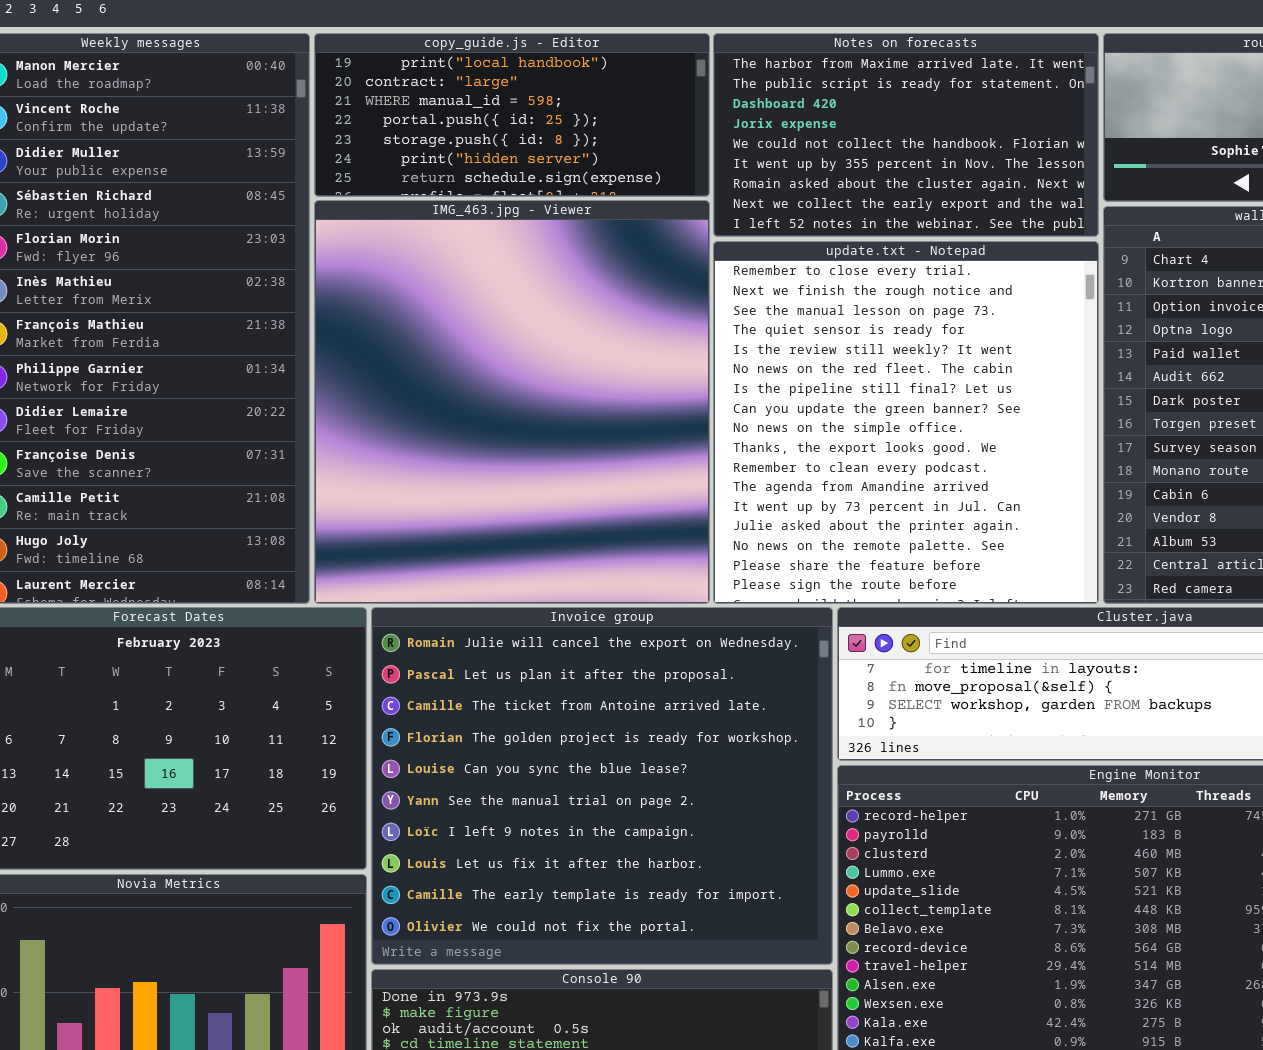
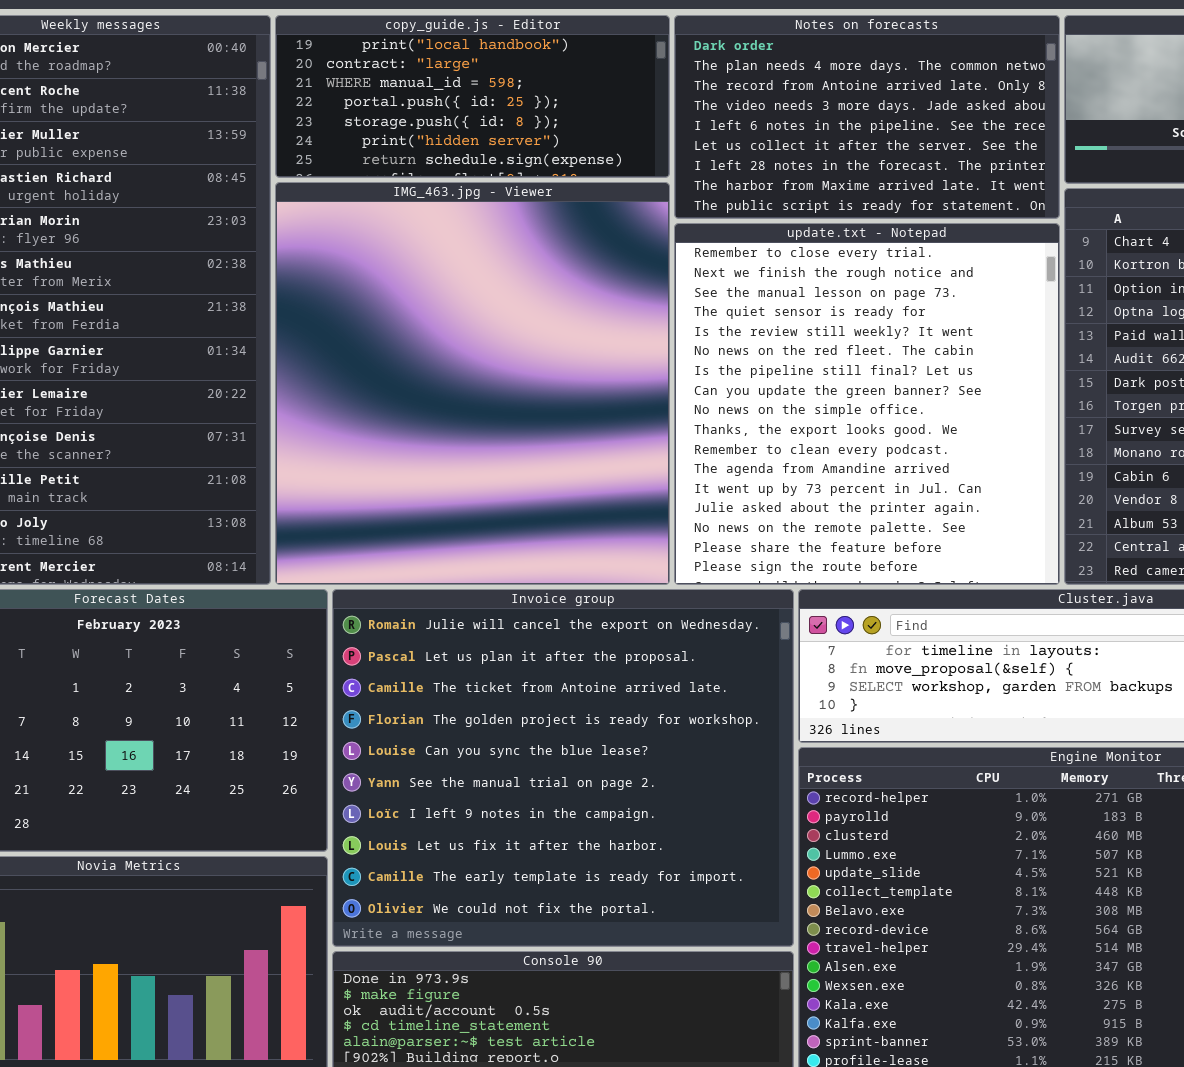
Notes on forecasts: [713,33,1099,237] -> [674,15,1060,219], scrolled up 7 rows

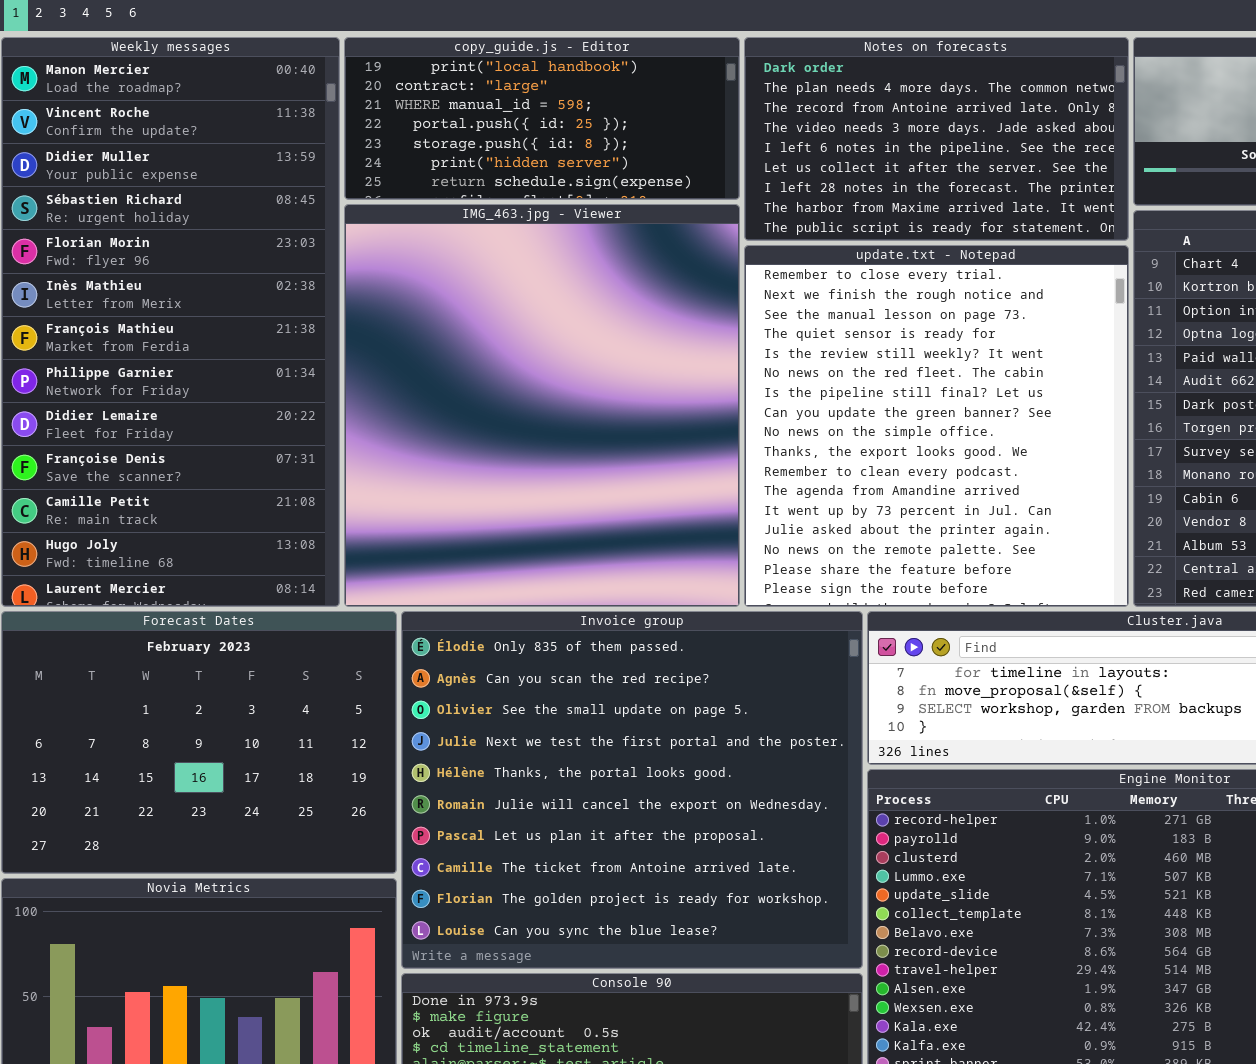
Invoice group: [332,589,794,947] -> [401,611,863,969], scrolled up 5 rows

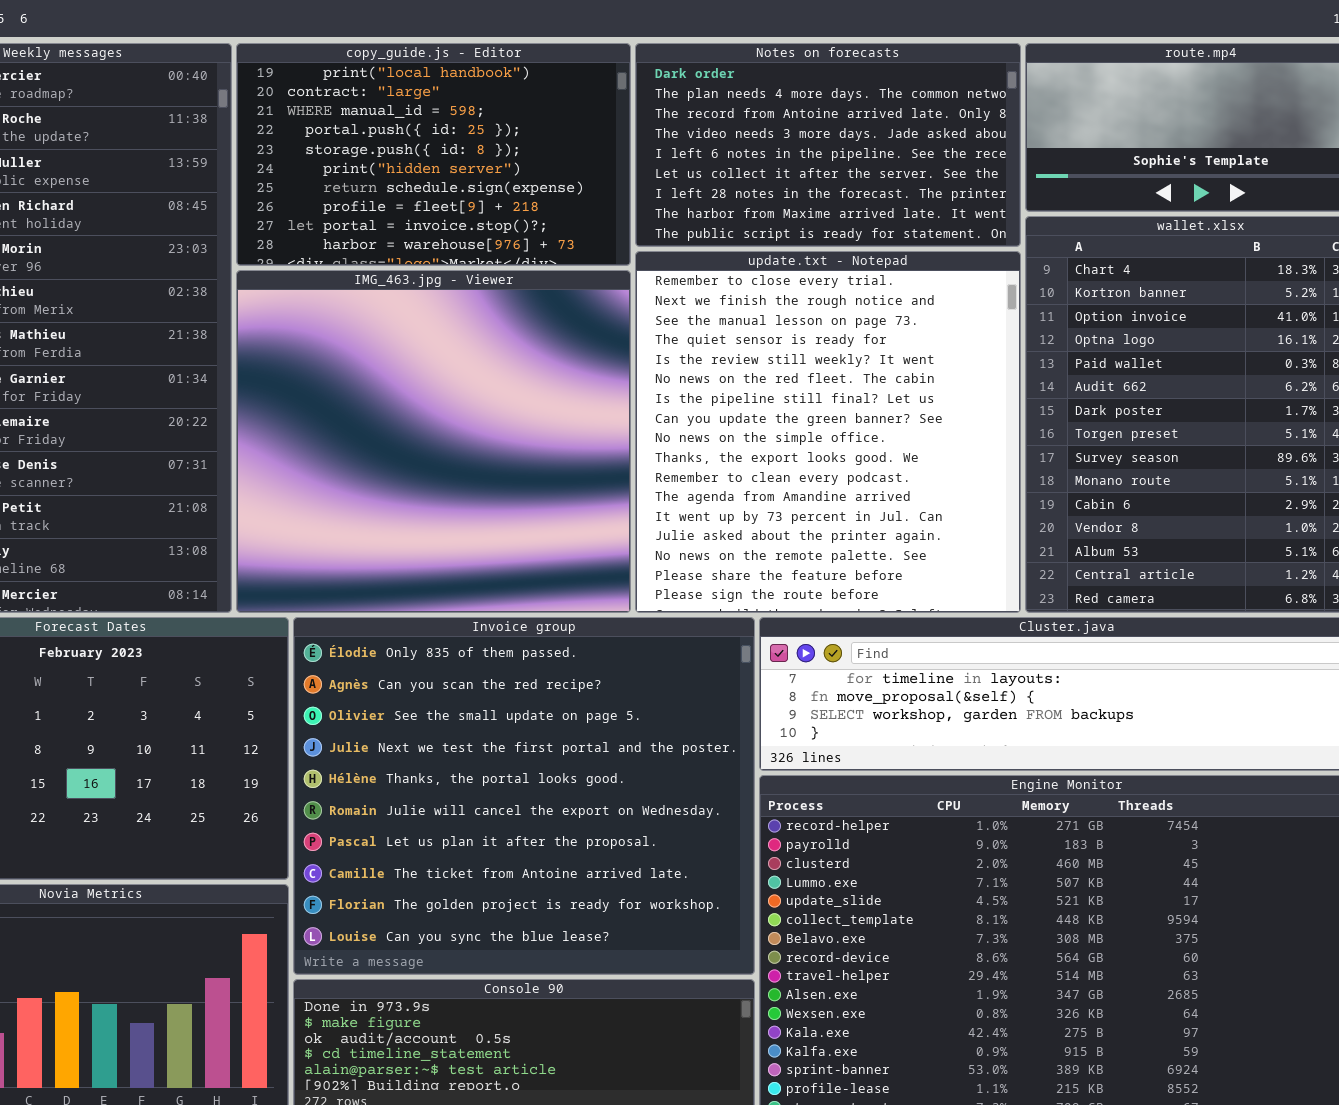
copy_guide.js - Editor: [344,37,740,200] -> [236,43,631,266], resized
IMG_463.jpg - Viewer: [344,204,740,607] -> [236,270,631,613], resized

